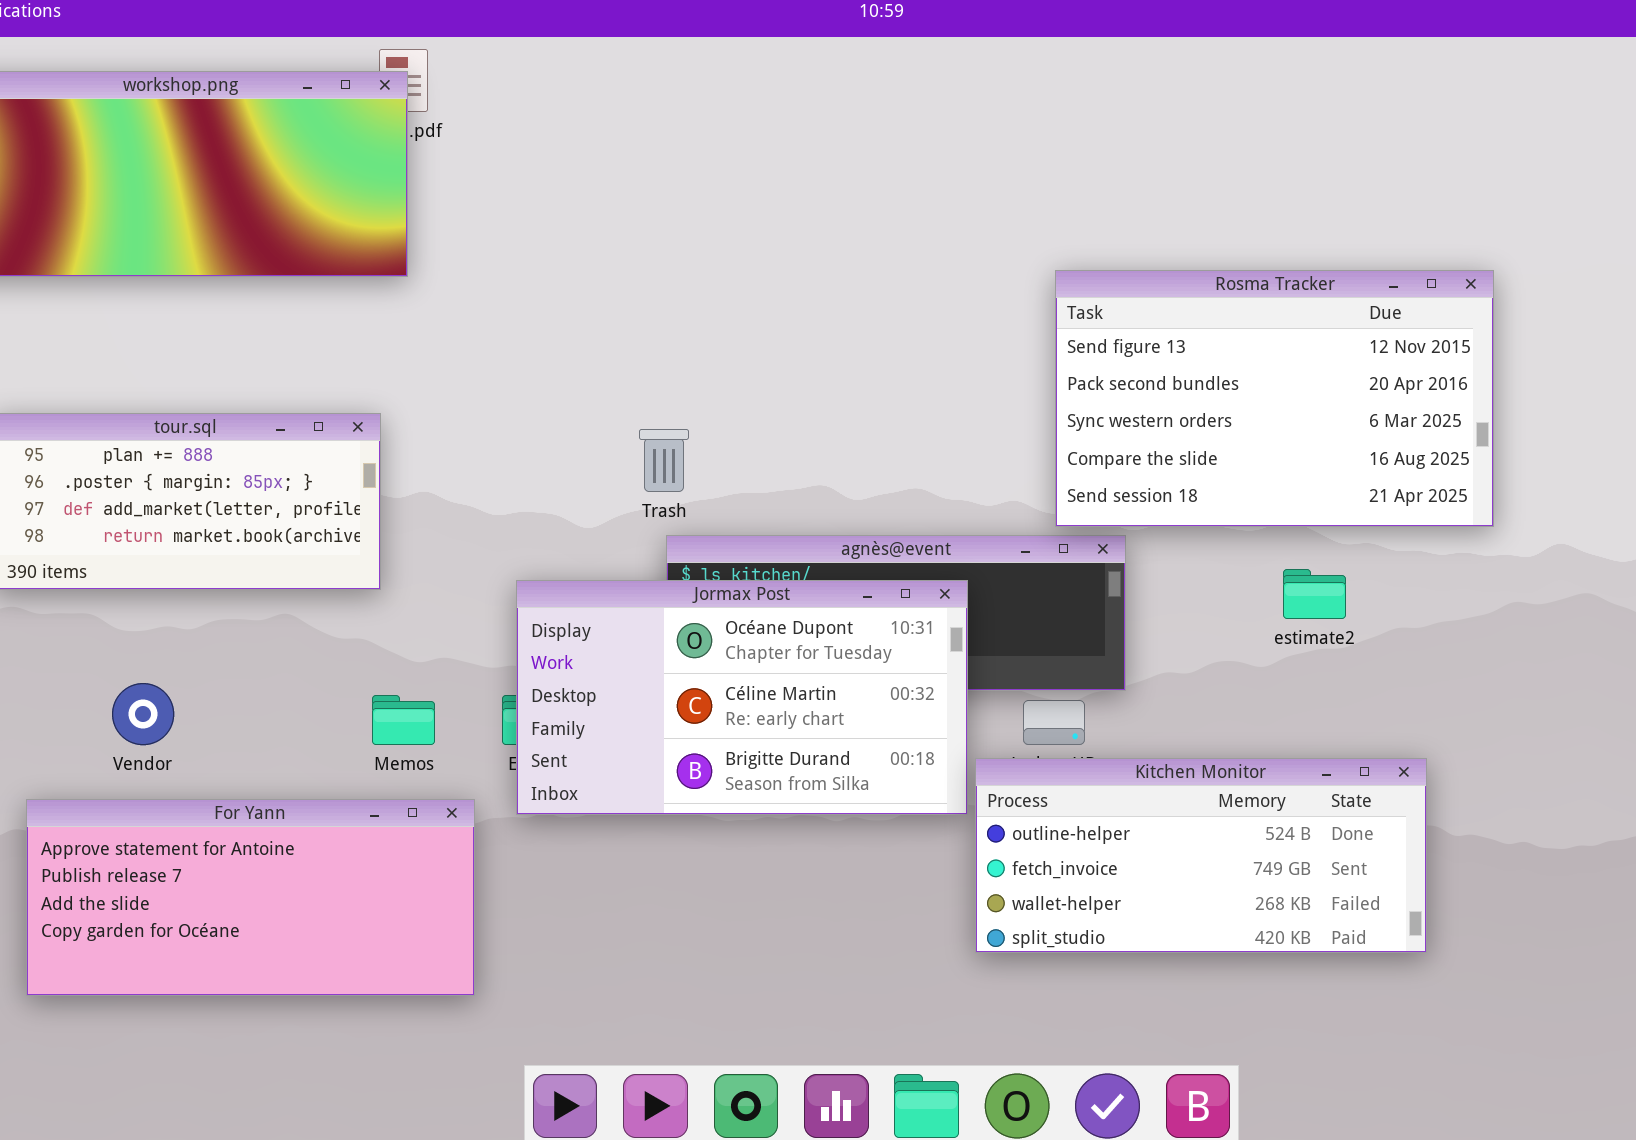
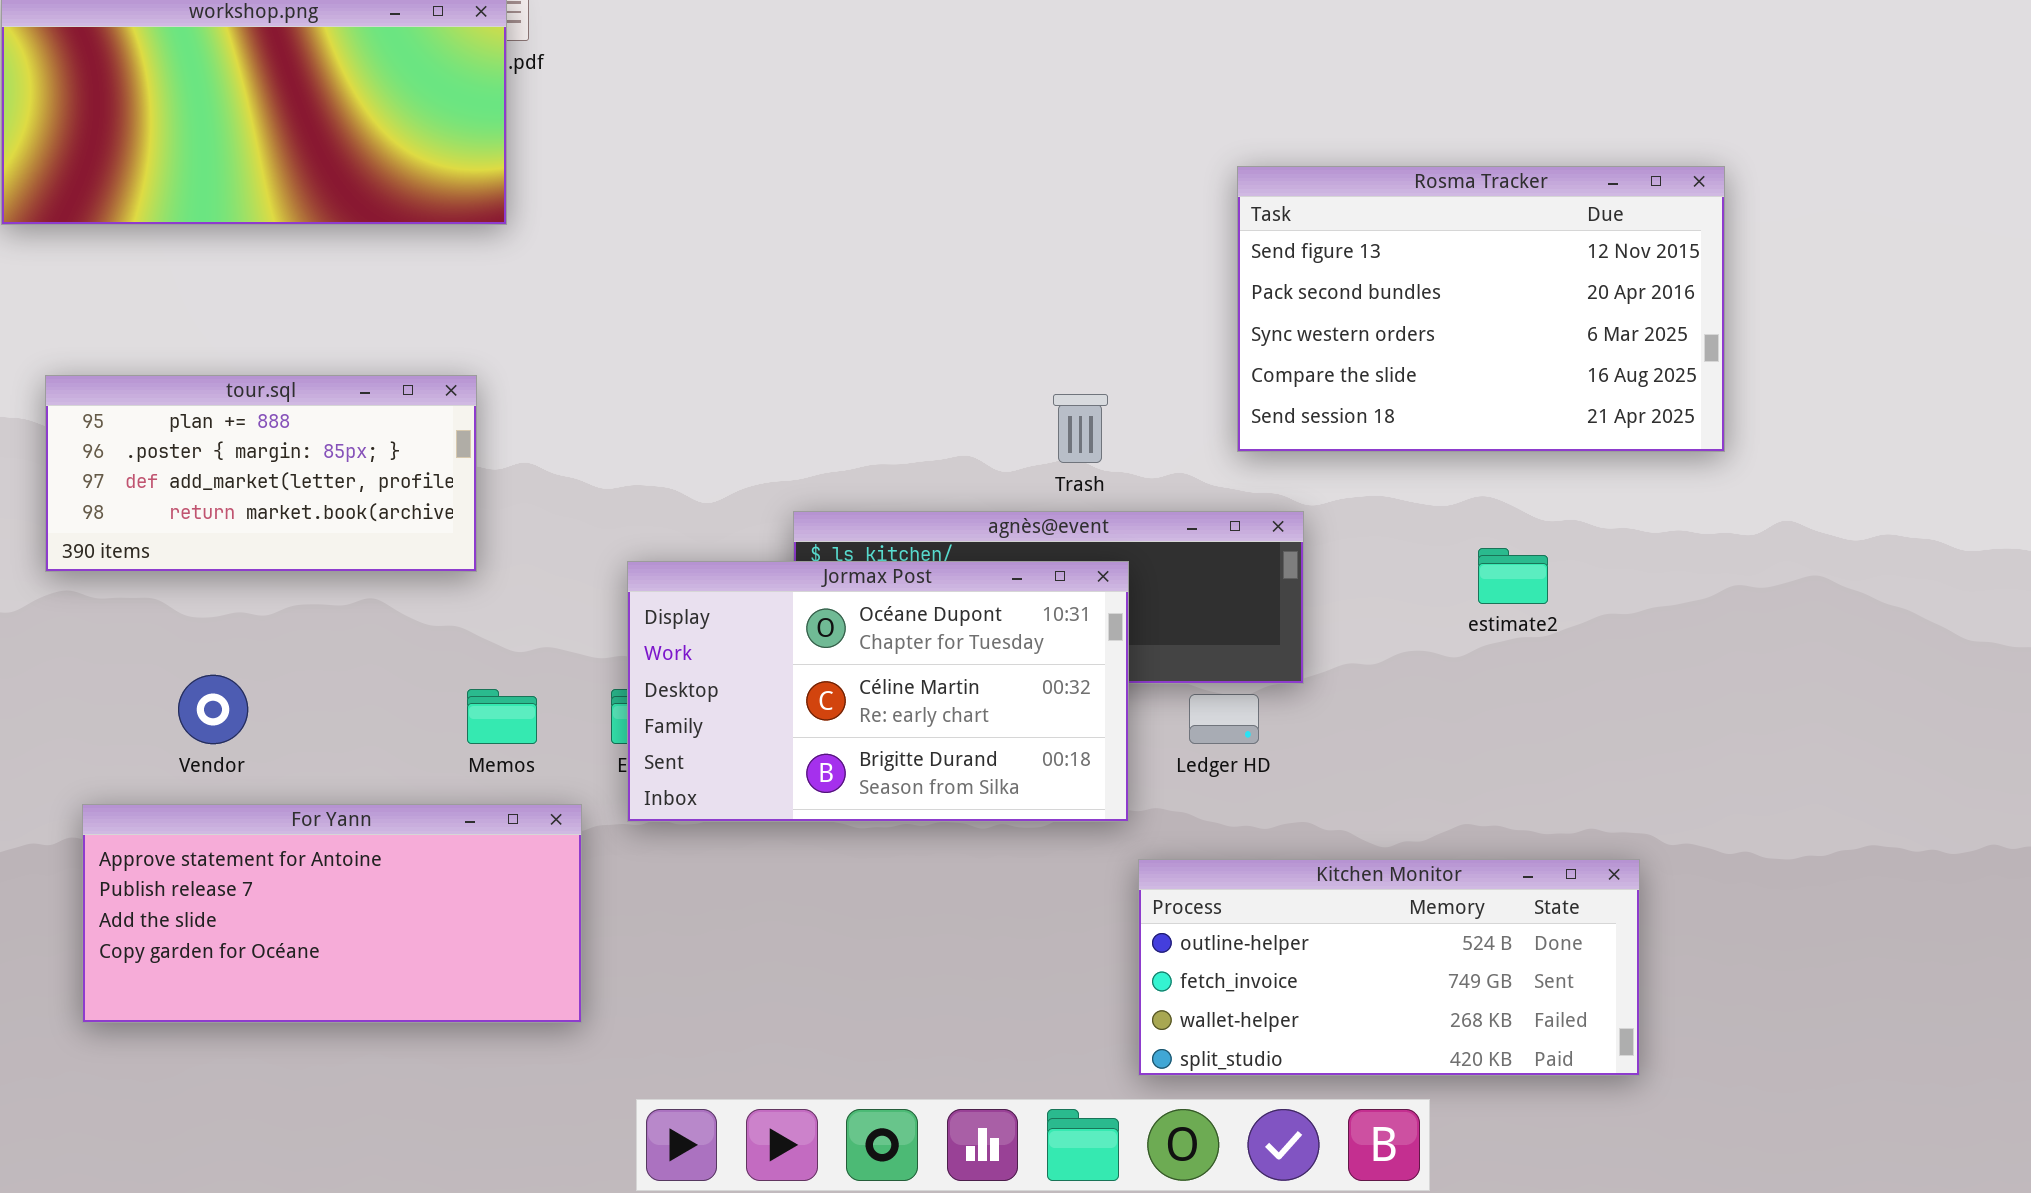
Rosma Tracker: [1055,270,1494,527] -> [1237,166,1725,452], moved
Trash: [639,429,689,492] -> [1053,394,1108,463], moved
Kitchen Monitor: [975,758,1427,953] -> [1138,859,1640,1076], moved

